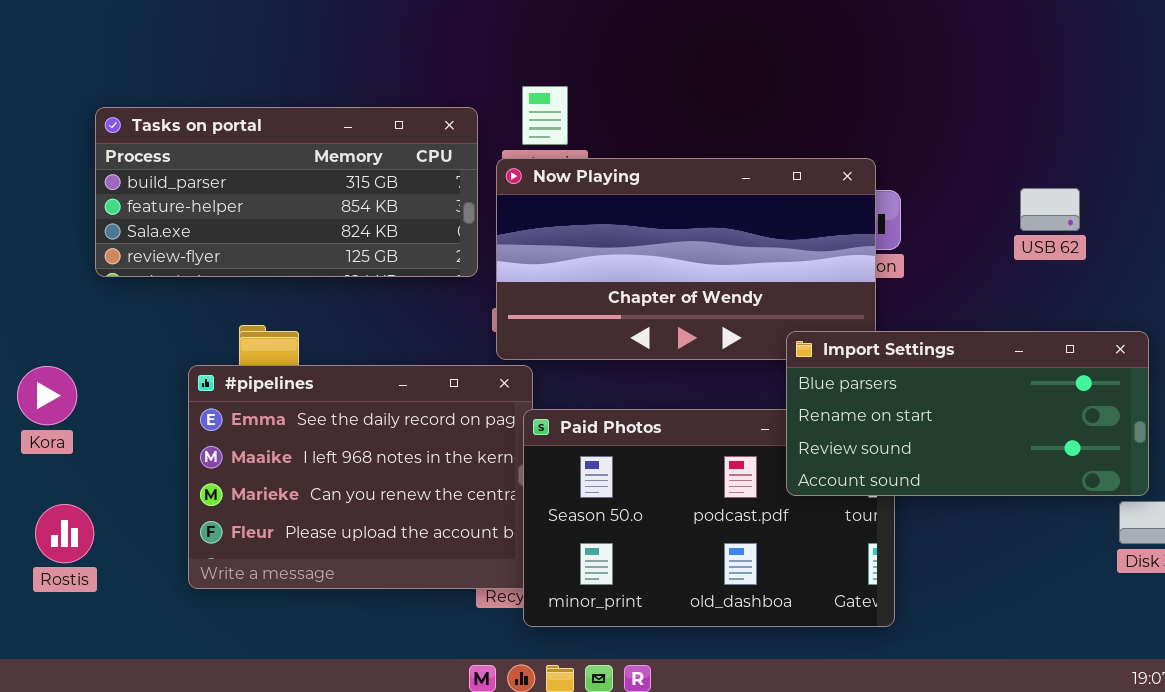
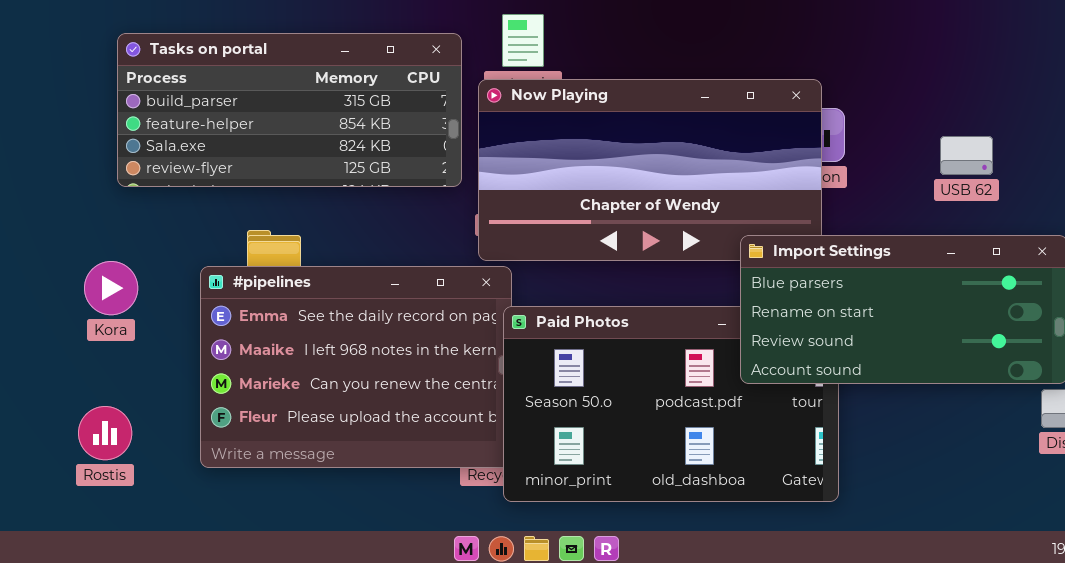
USB 62: [1020,188,1080,231] -> [940,136,993,175], moved
Kora: [17,366,77,425] -> [84,261,138,315], moved
Rostis: [35,504,94,563] -> [78,406,132,460], moved

